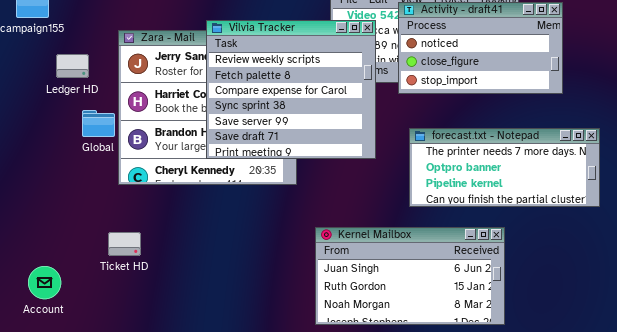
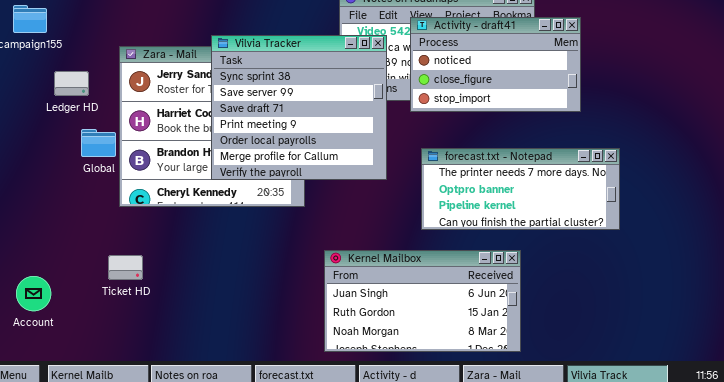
Vilvia Tracker: [206,20,376,159] -> [211,35,387,180], scrolled down 3 rows
Account: [28,266,61,299] -> [16,276,51,311], moved

